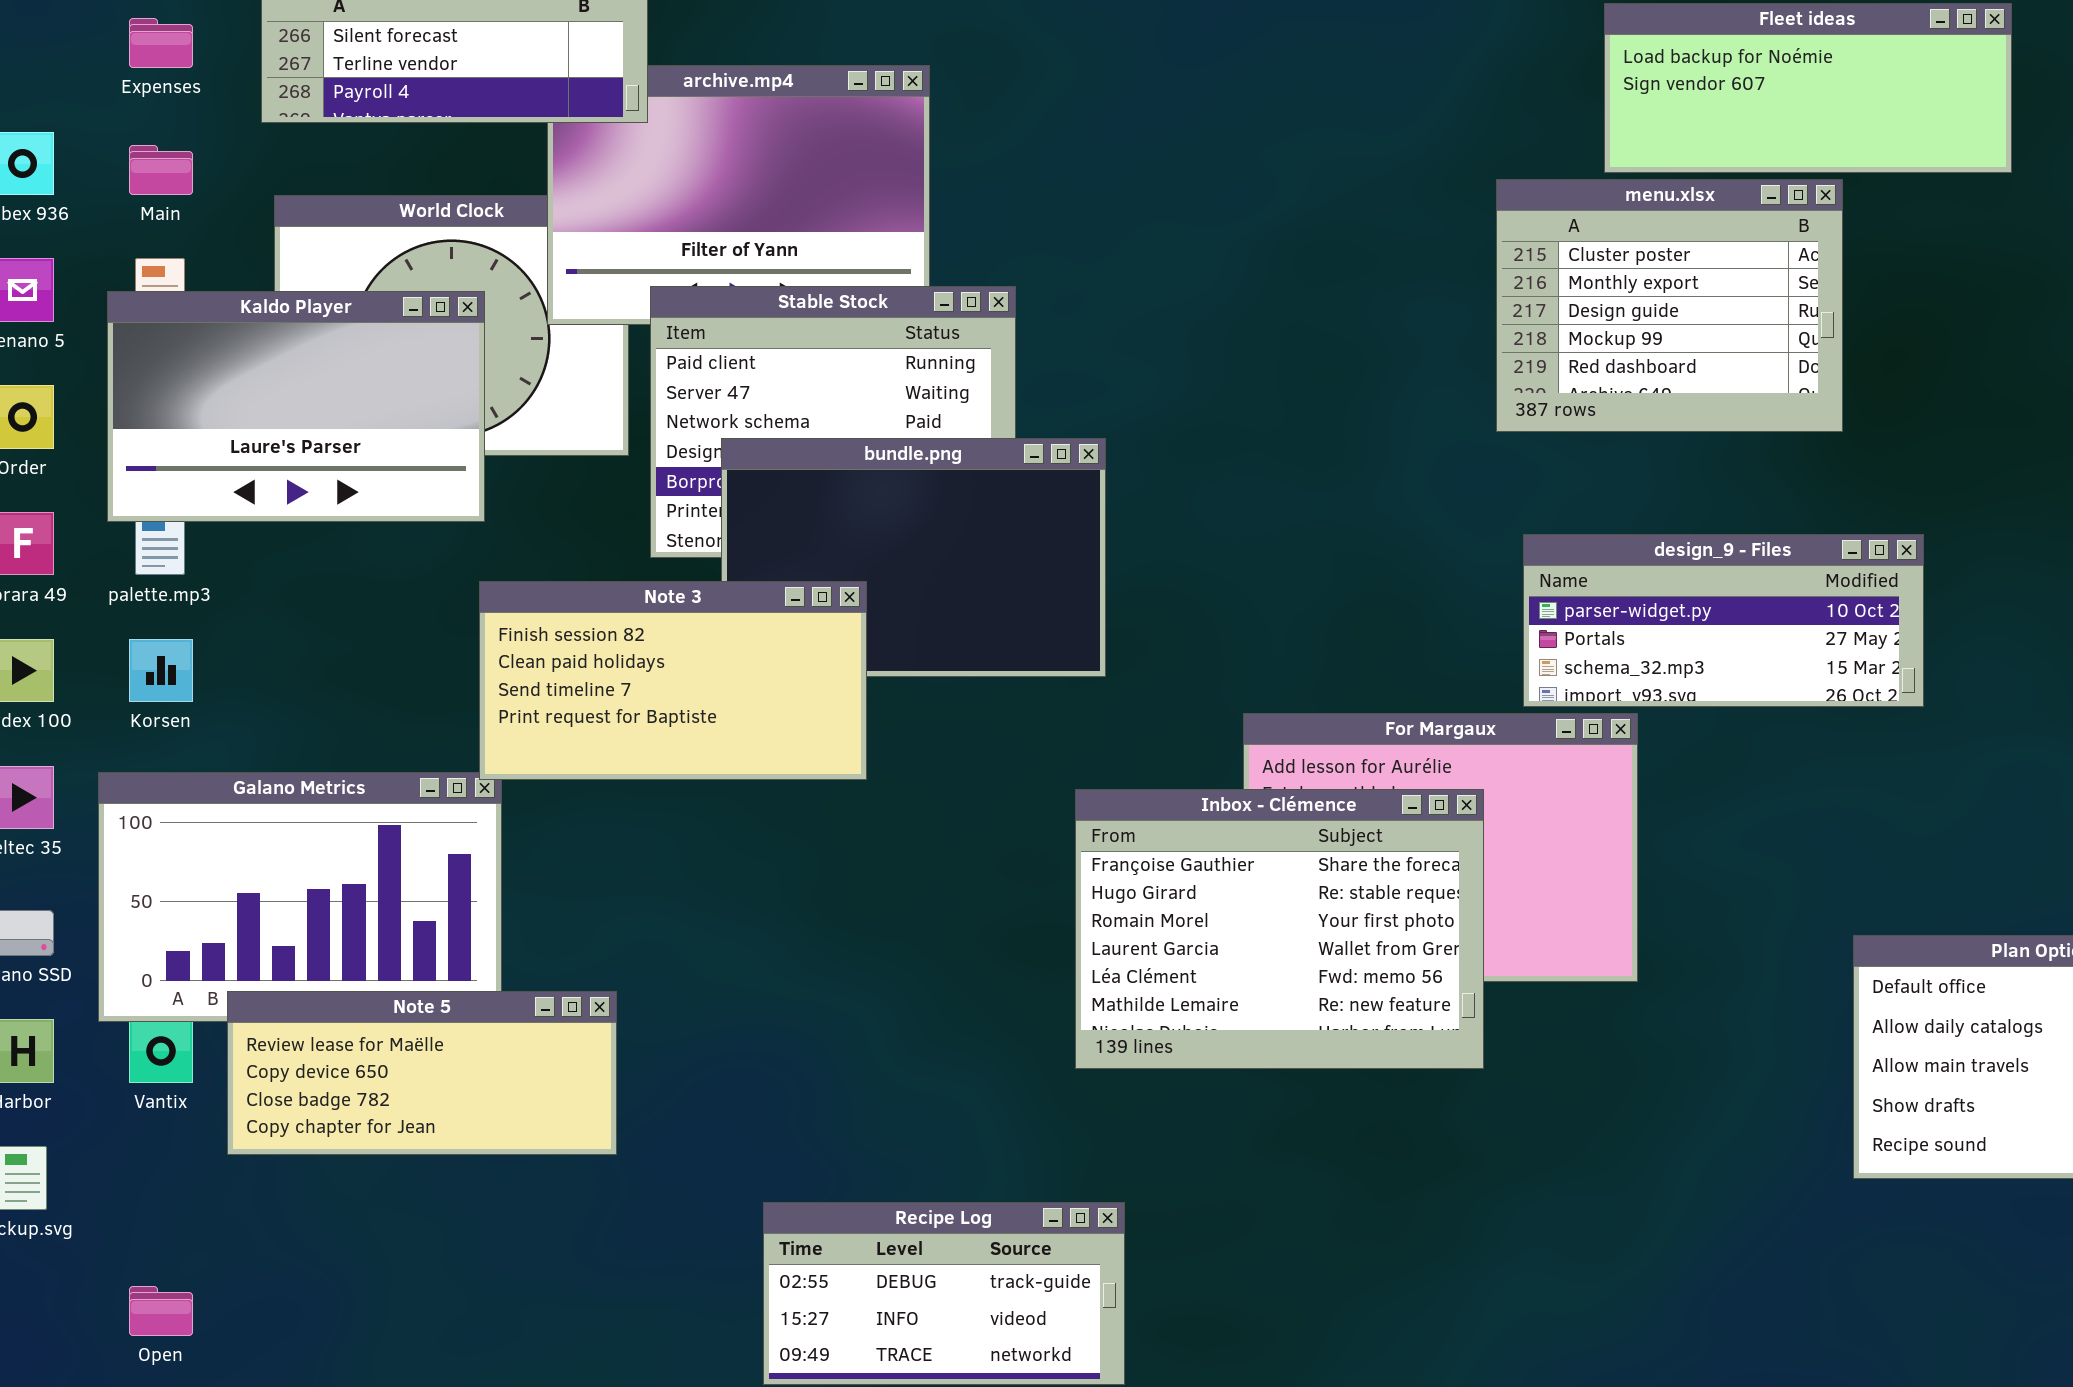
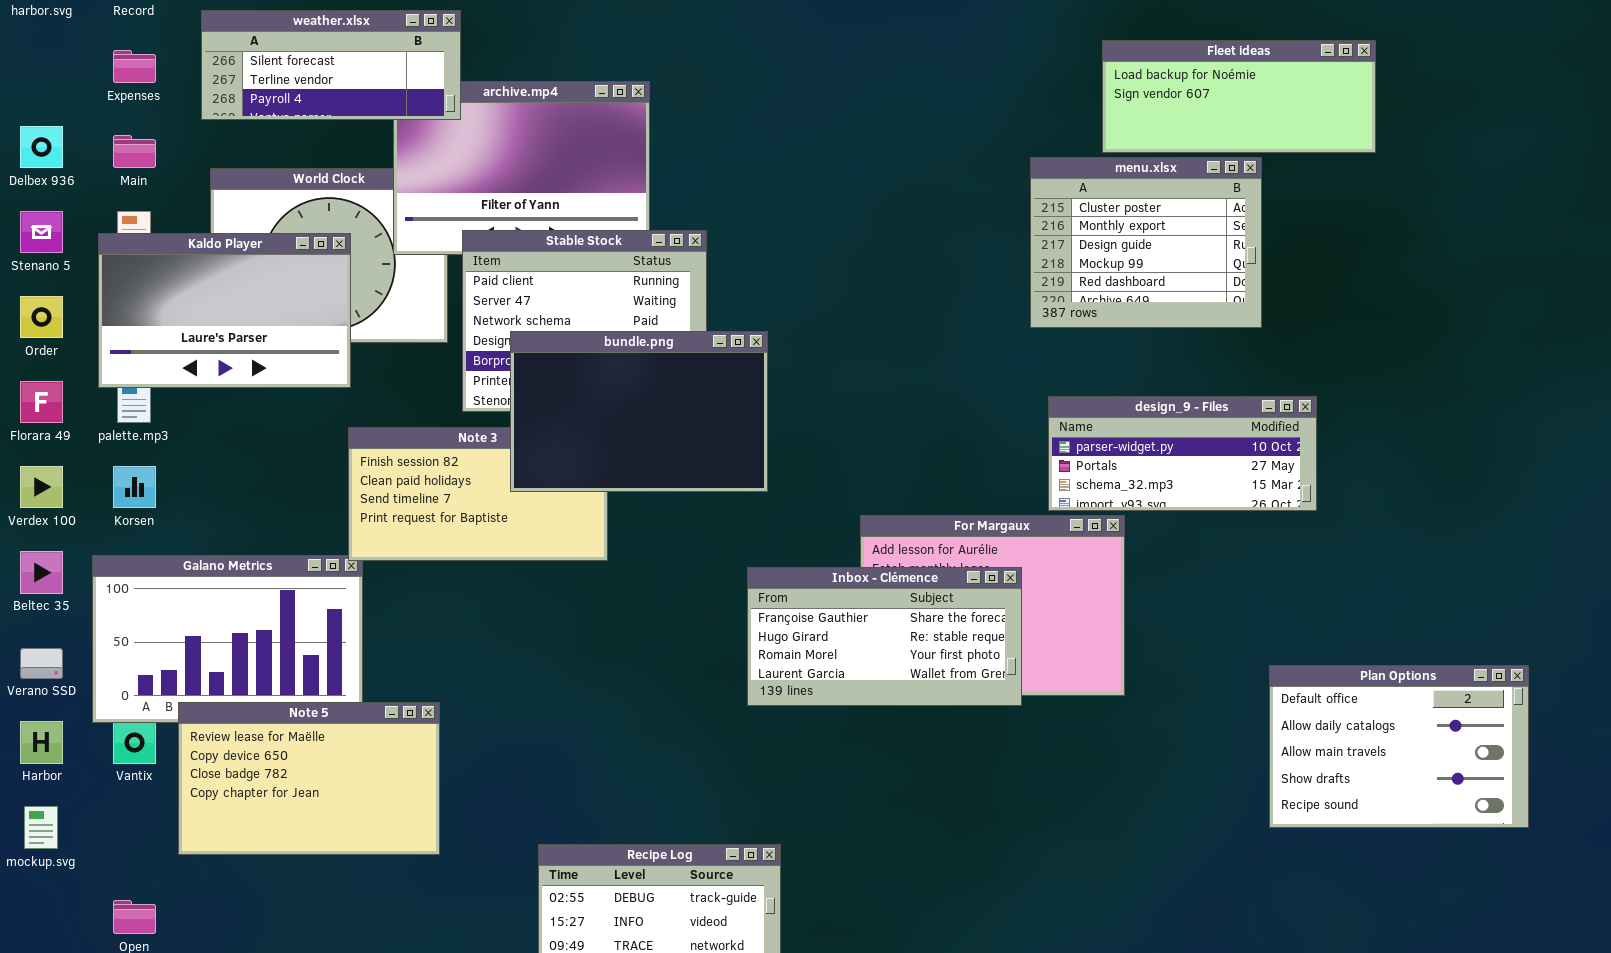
bundle.png: [721,438,1106,677] -> [510,331,768,492], raised
Inbox - Clémence: [1075,789,1484,1069] -> [747,567,1022,706], resized
Note 5: [227,991,617,1155] -> [178,702,440,855], resized

